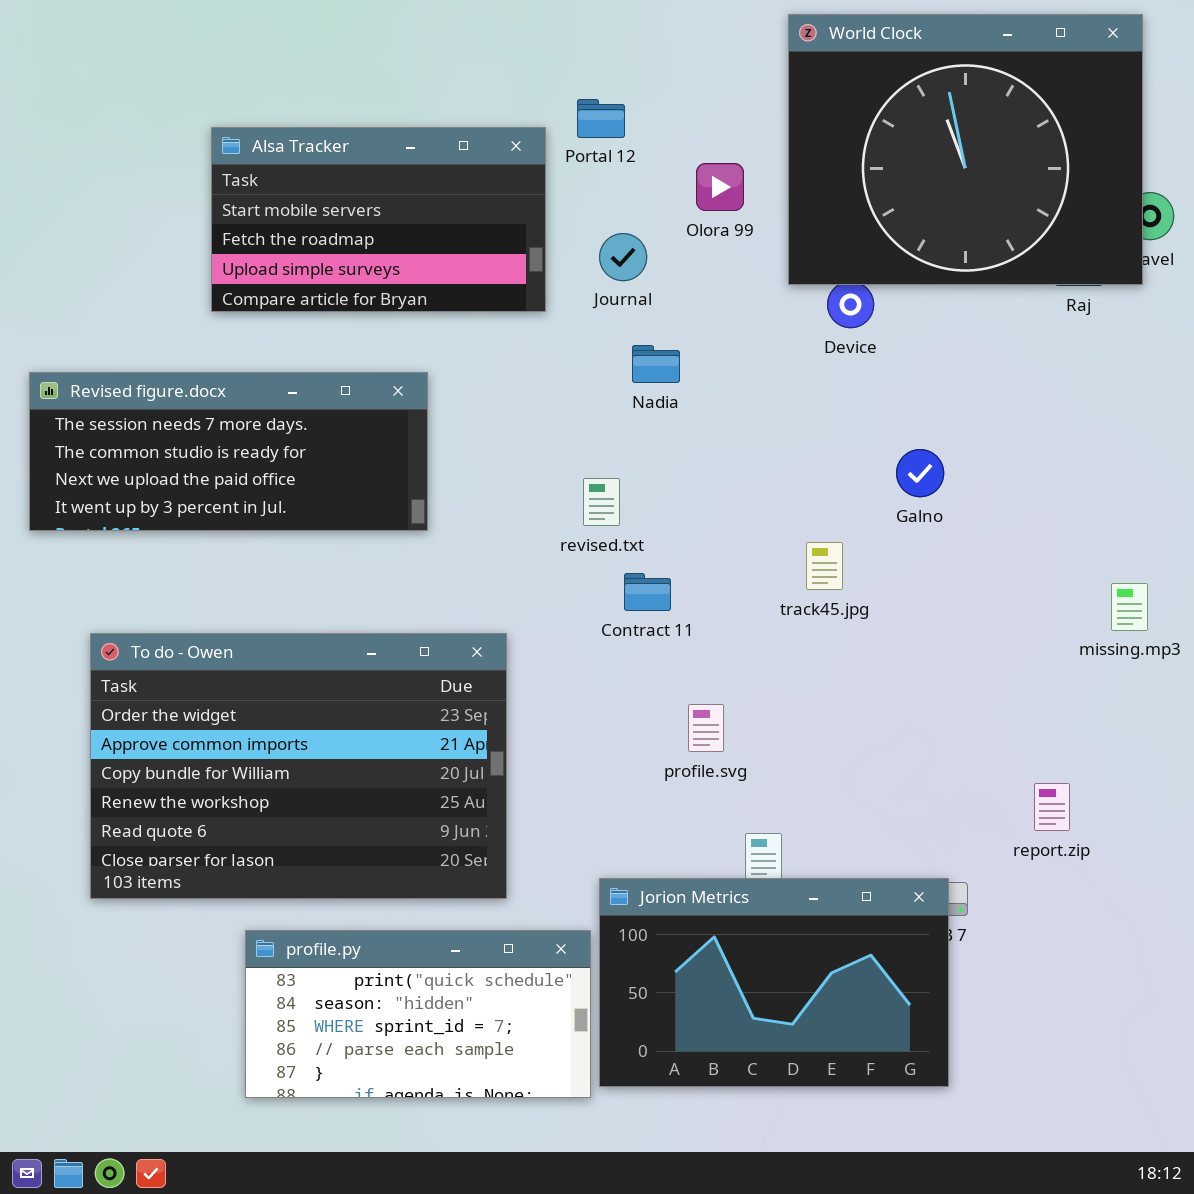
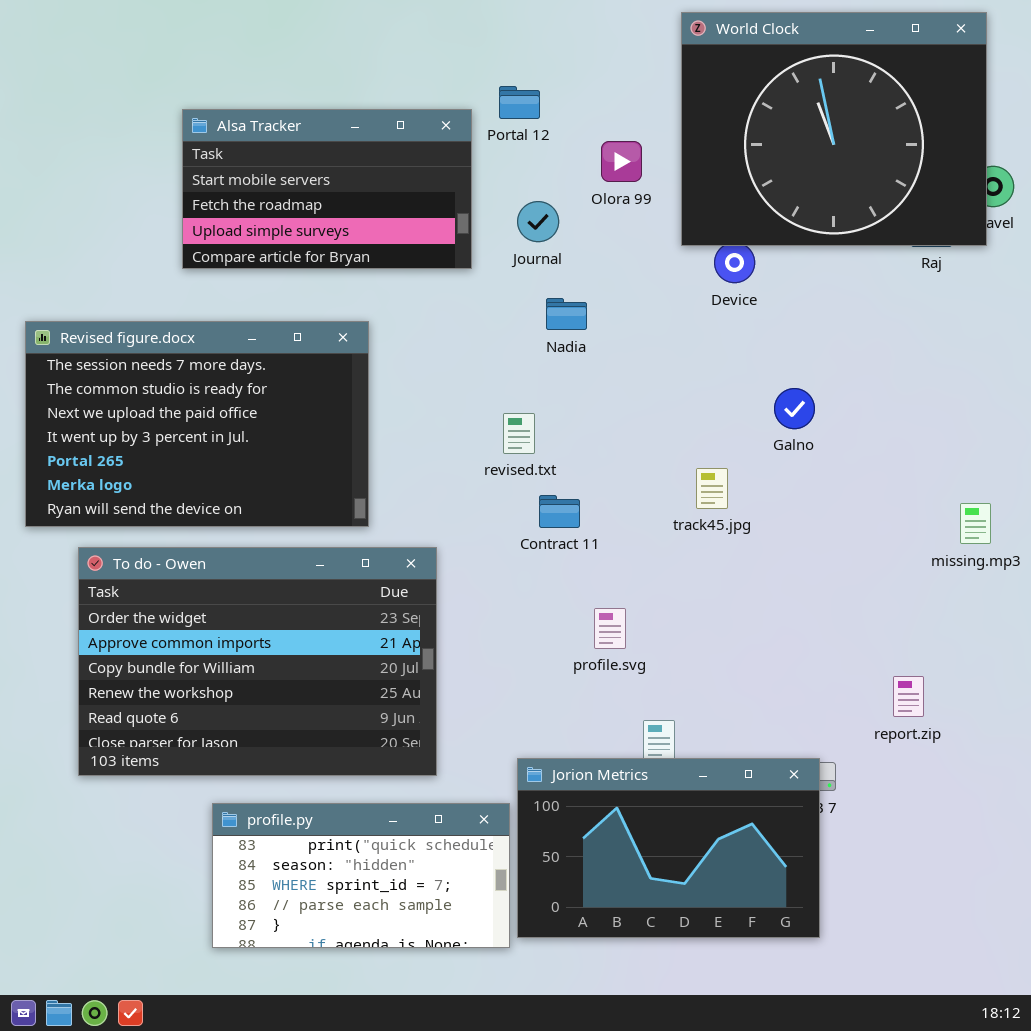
Revised figure.docx: [29,372,428,531] -> [25,321,369,527], resized

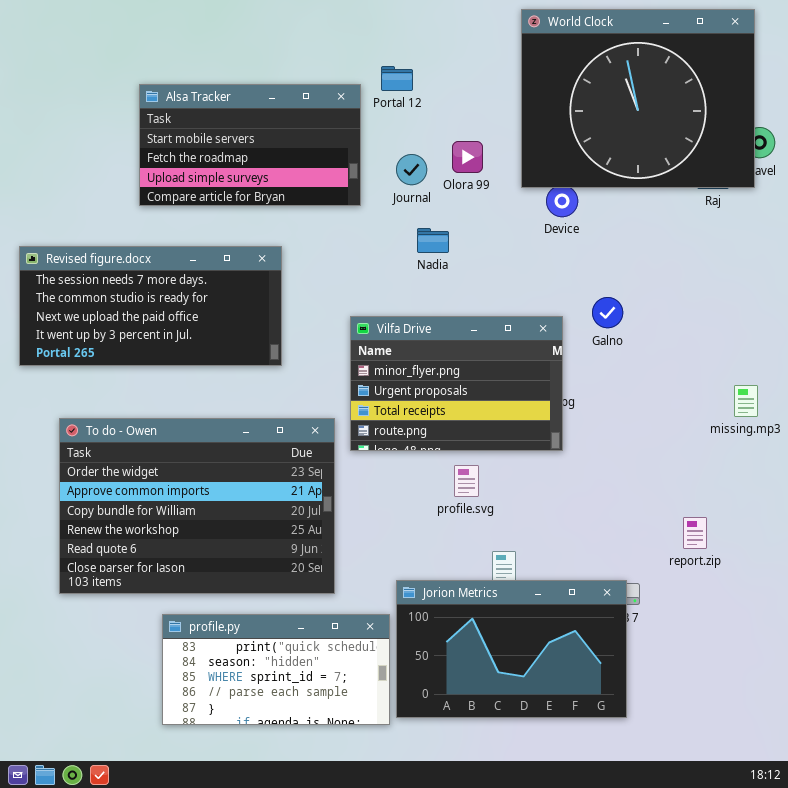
Olora 99: [601,141,642,182] -> [452,141,483,173], moved
Revised figure.docx: [25,321,369,527] -> [19,246,282,366], resized
Vilfa Drive: none -> [350,316,563,451], opened

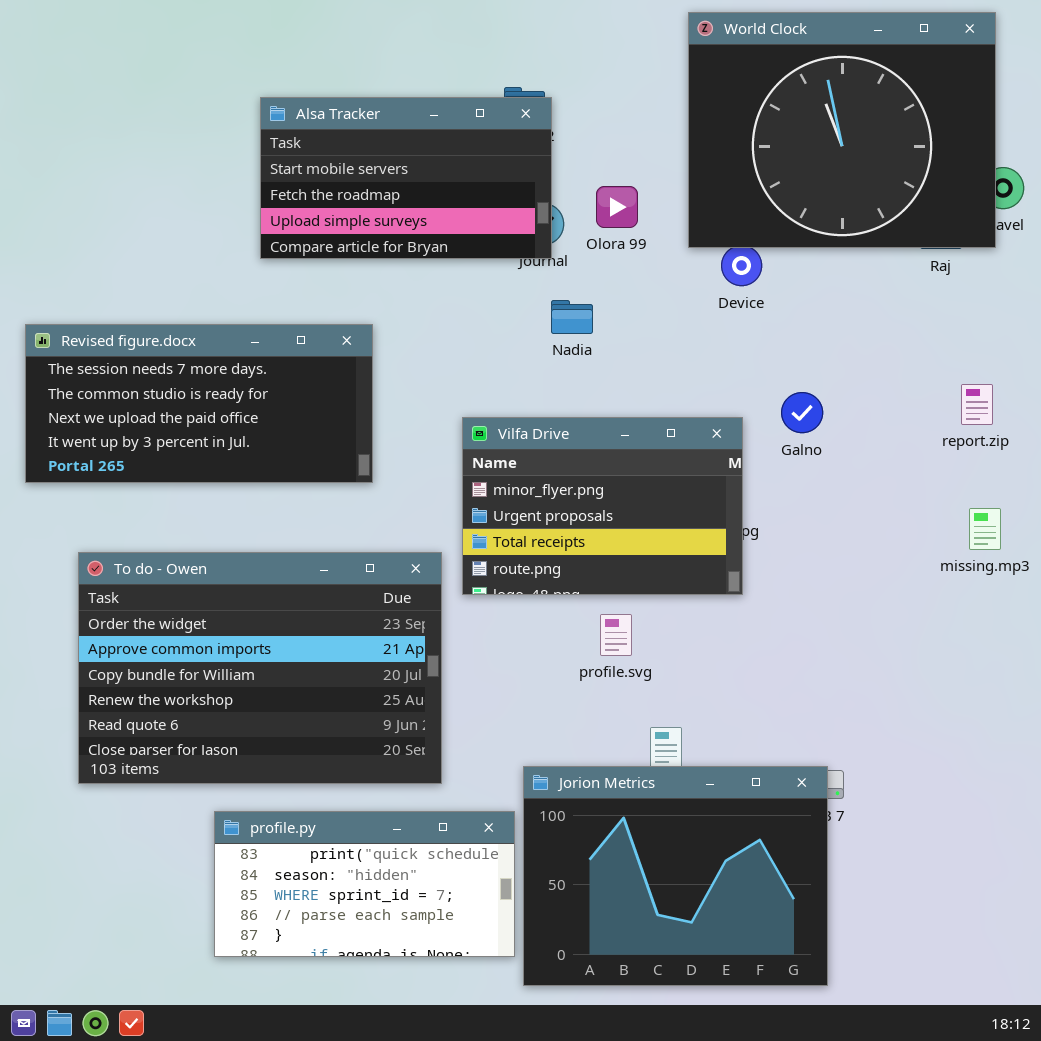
Alsa Tracker: [139,84,361,206] -> [260,97,552,259], moved
report.zip: [683,517,707,549] -> [961,384,993,425], moved
Jorion Metrics: [396,580,627,718] -> [523,766,828,986], resized

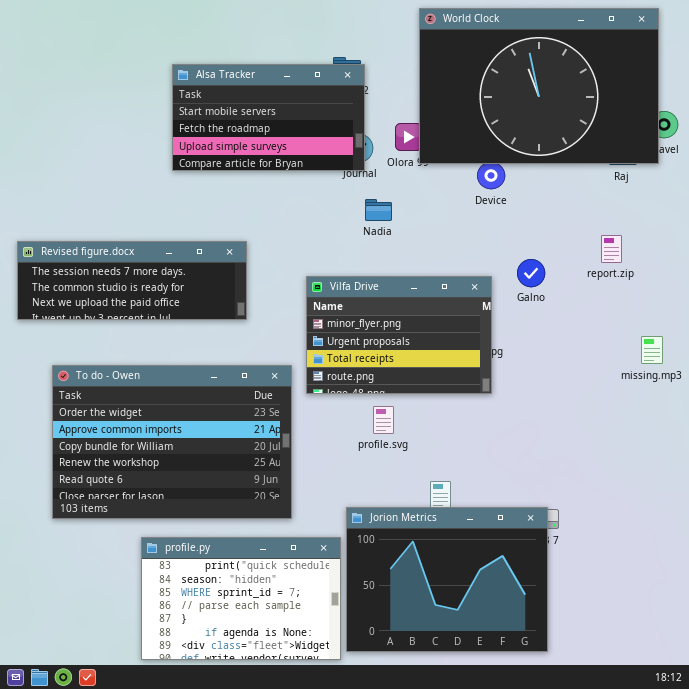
World Clock: [688,12,996,248] -> [419,8,659,164], resized
Revised figure.docx: [25,324,373,483] -> [17,241,247,320], resized
report.zip: [961,384,993,425] -> [601,235,622,263], moved
profile.svg: [600,614,632,656] -> [373,406,394,434], moved
profile.py: [214,811,515,957] -> [141,537,341,660], resized

